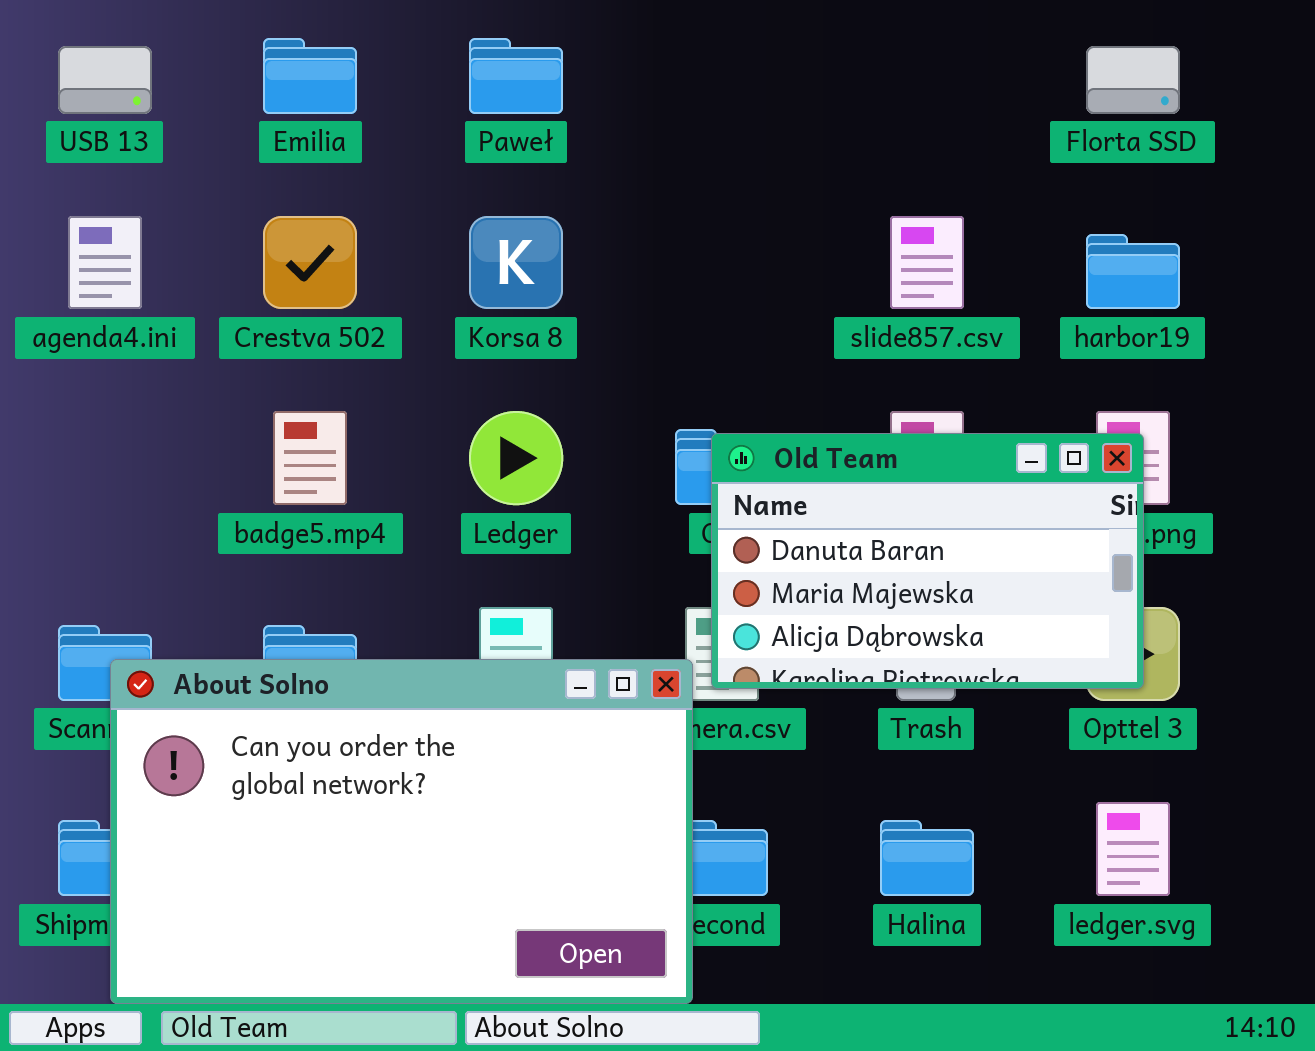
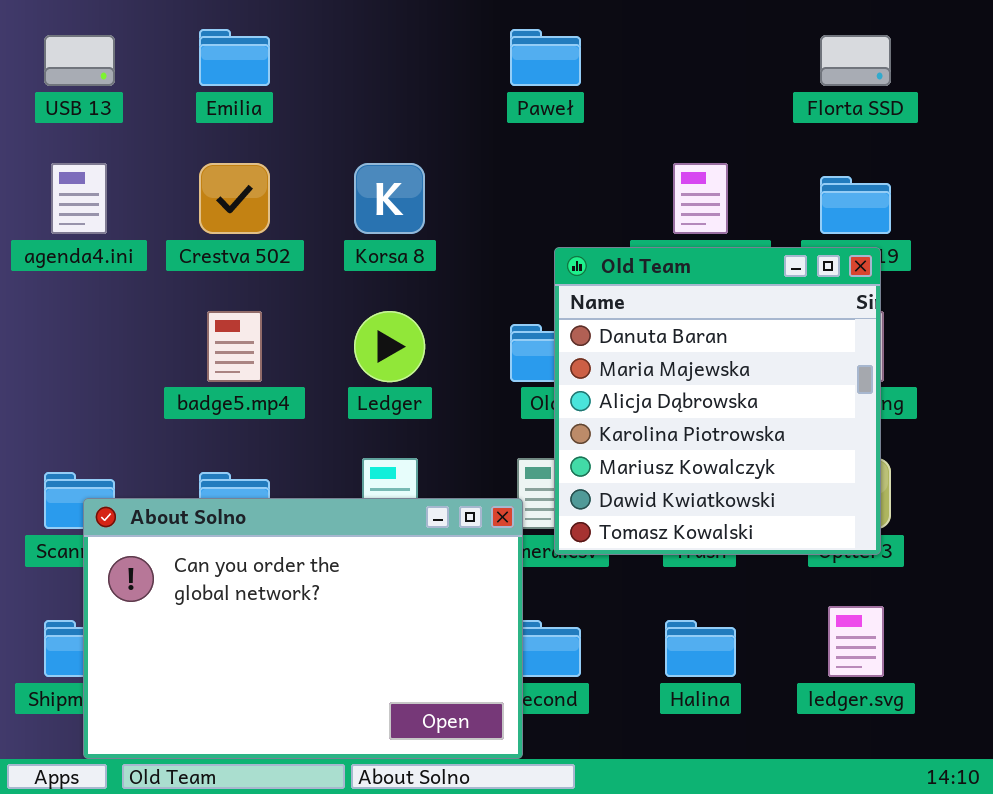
Paweł: [469,38,563,114] -> [510,29,581,86], moved
Old Team: [711,433,1144,689] -> [554,247,881,555], moved, resized

